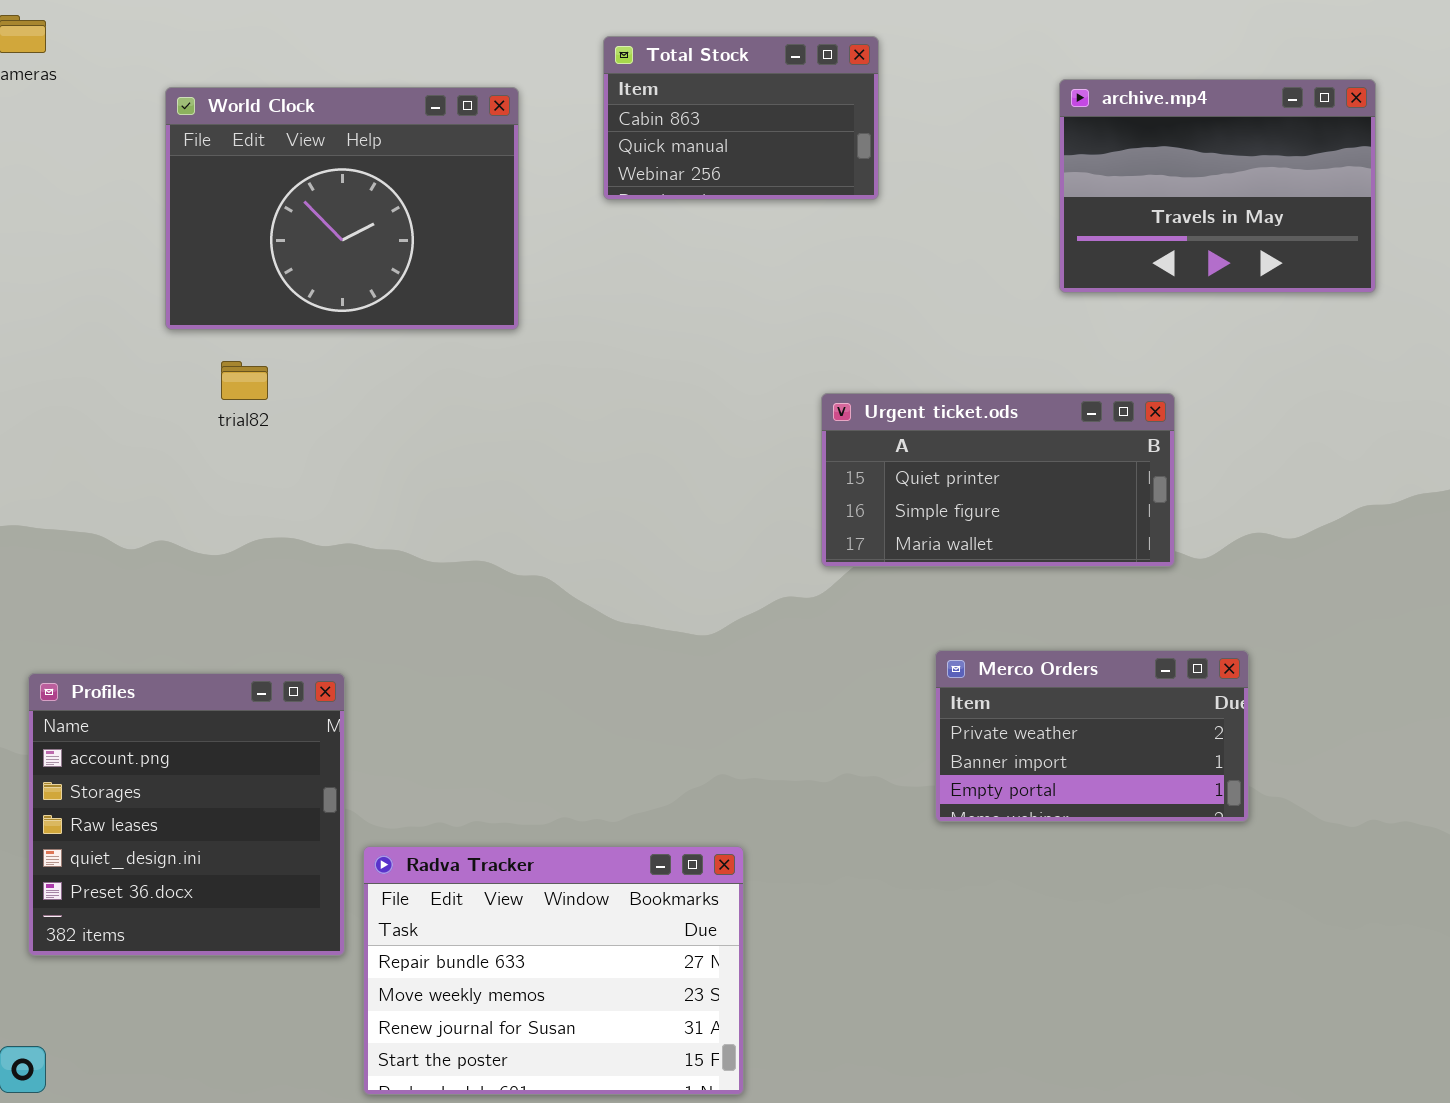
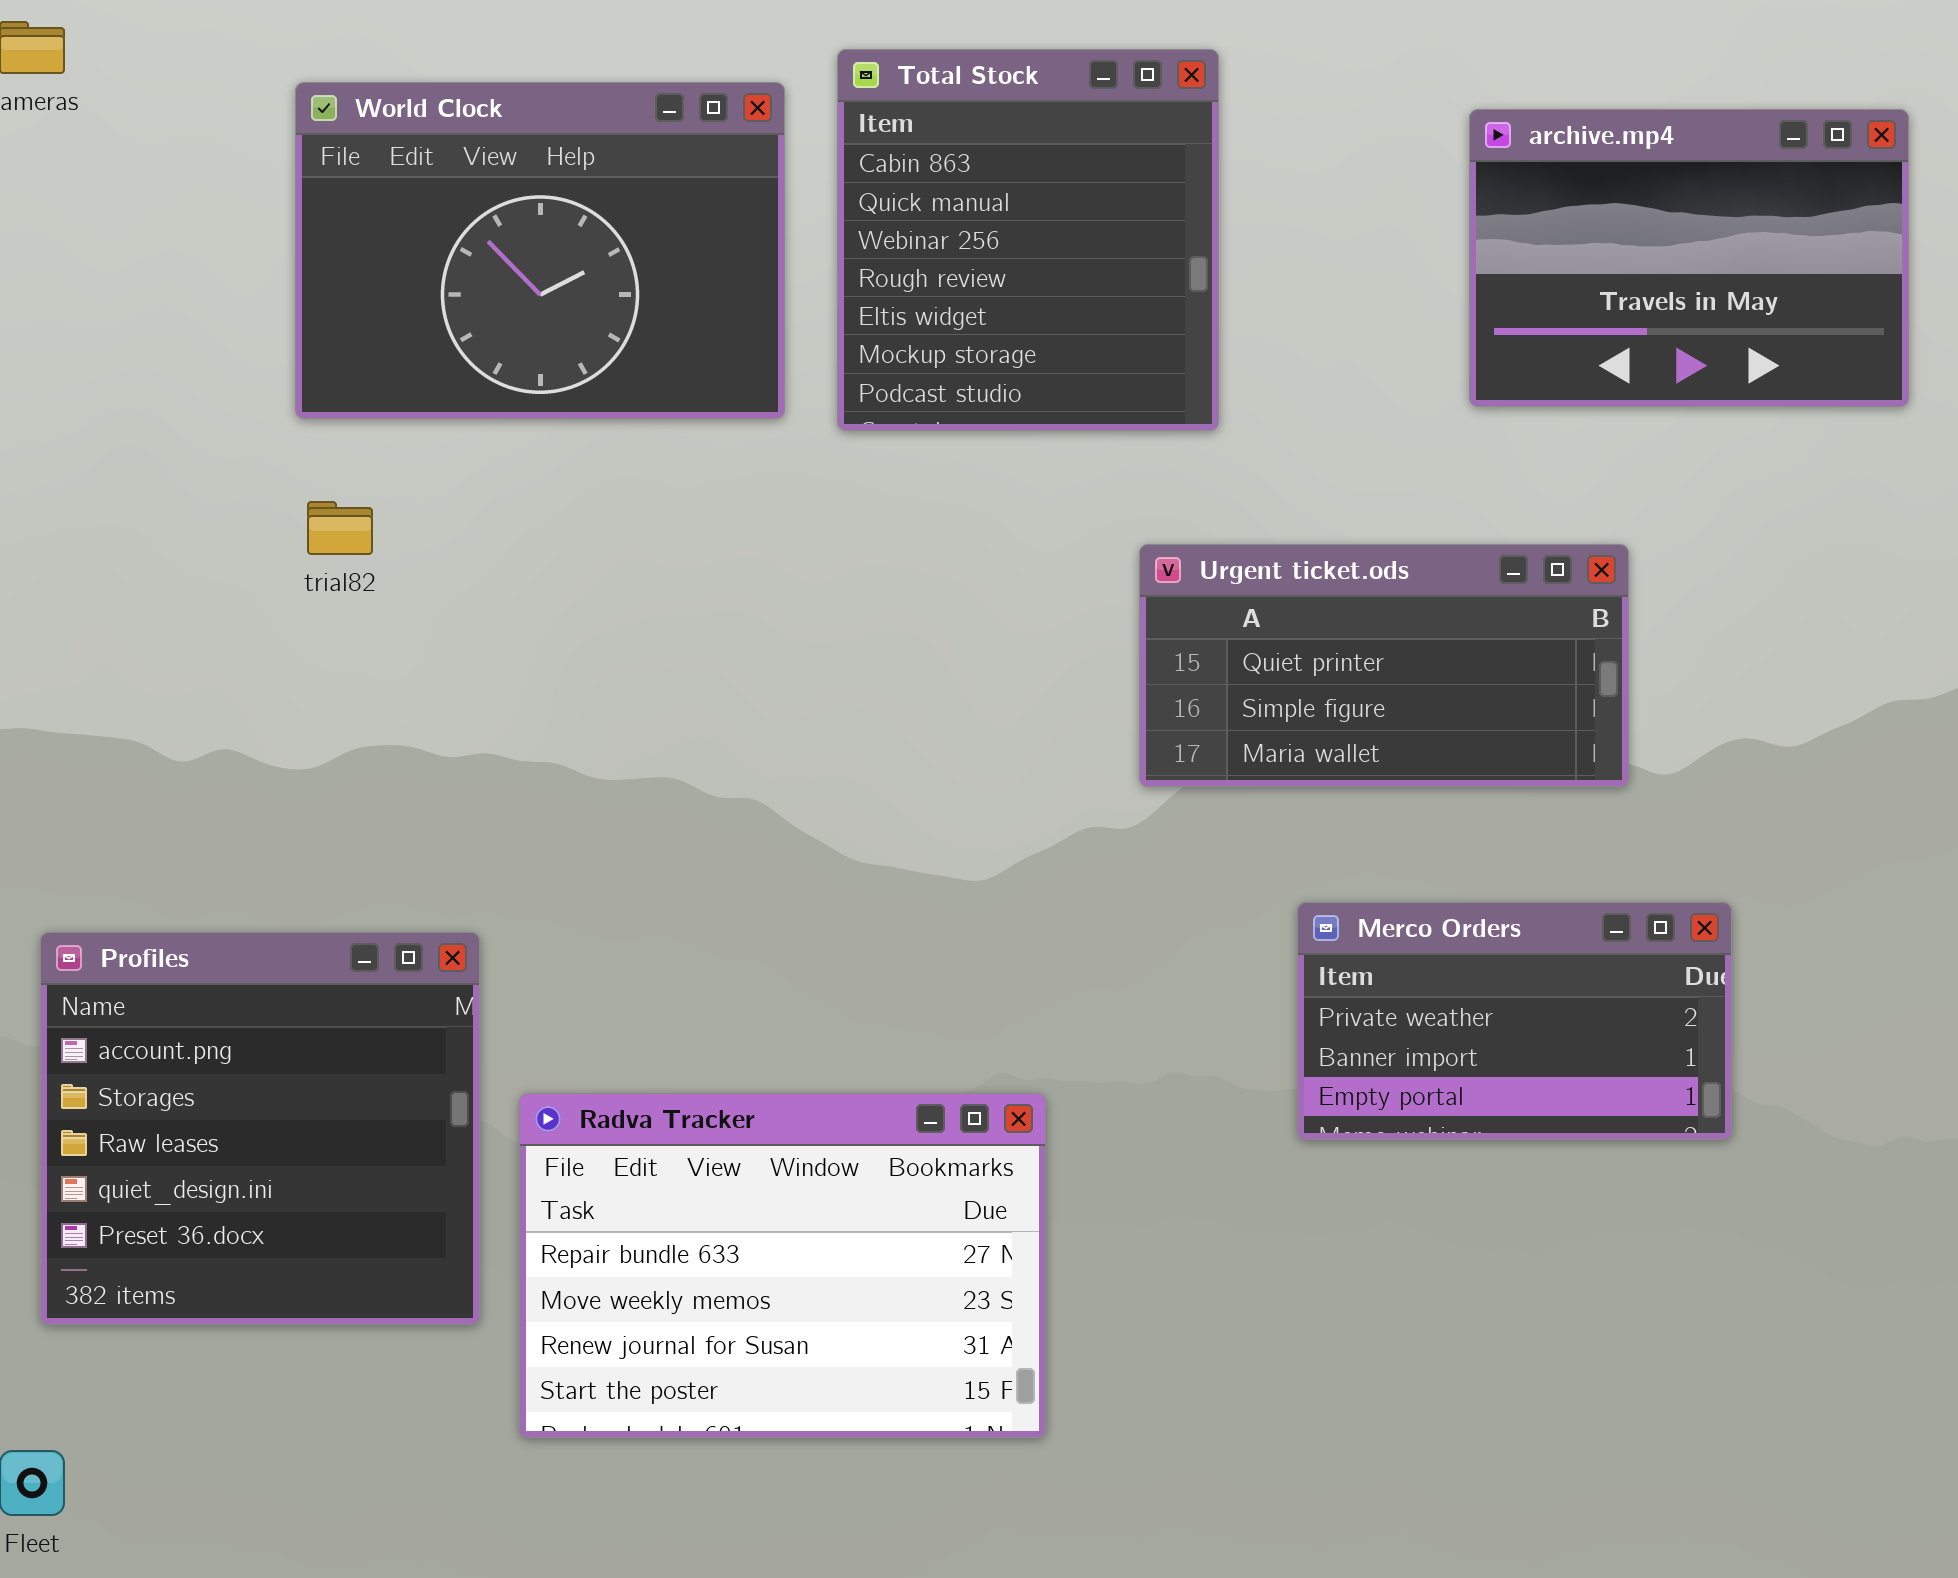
Total Stock: [603,36,879,200] -> [837,49,1219,431], resized
World Clock: [165,87,519,330] -> [295,82,785,419], moved
Radva Tracker: [363,846,744,1095] -> [519,1093,1046,1438], moved

